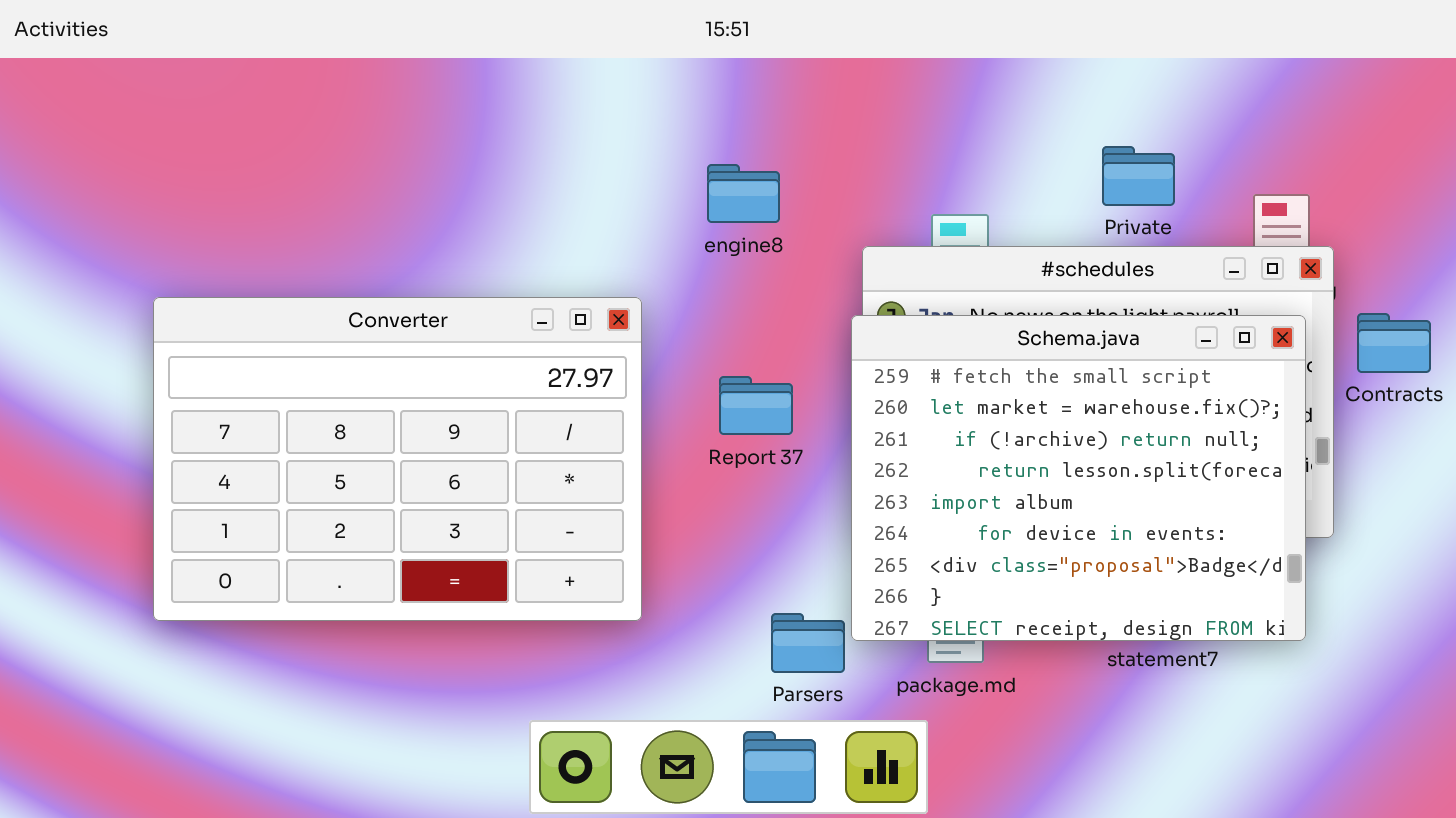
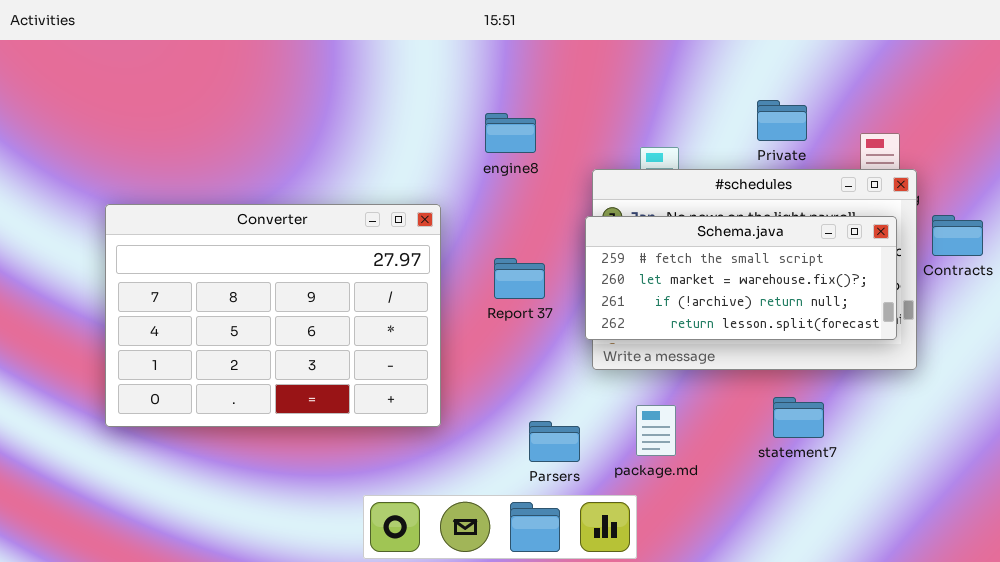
Schema.java: [851,315,1306,641] -> [585,216,897,340], resized

